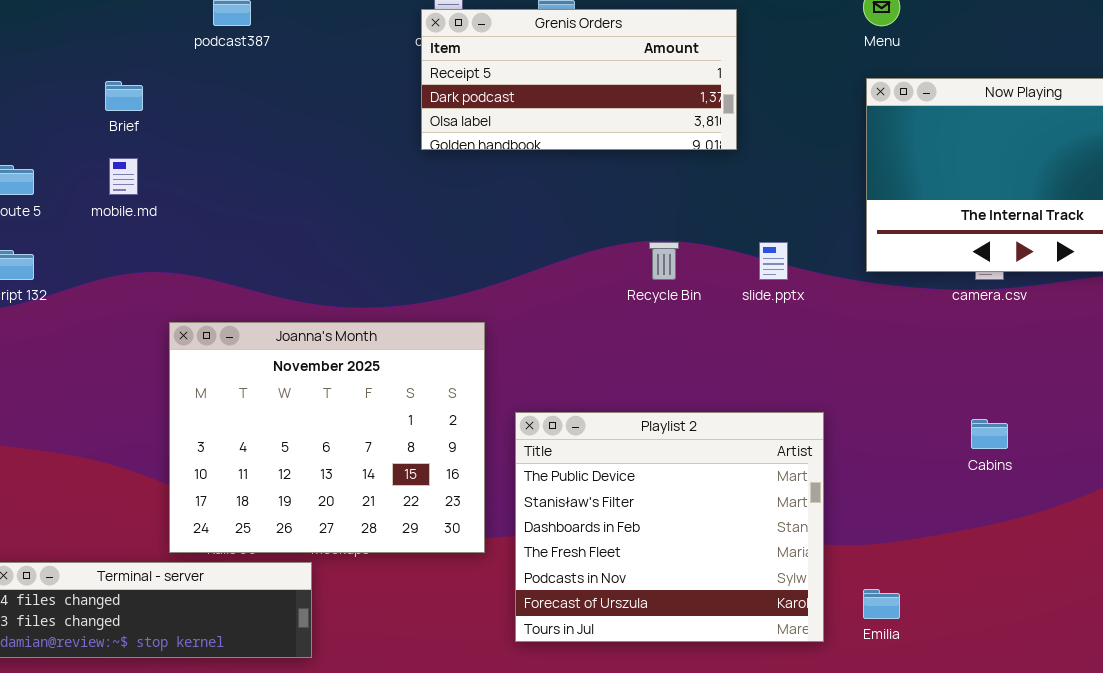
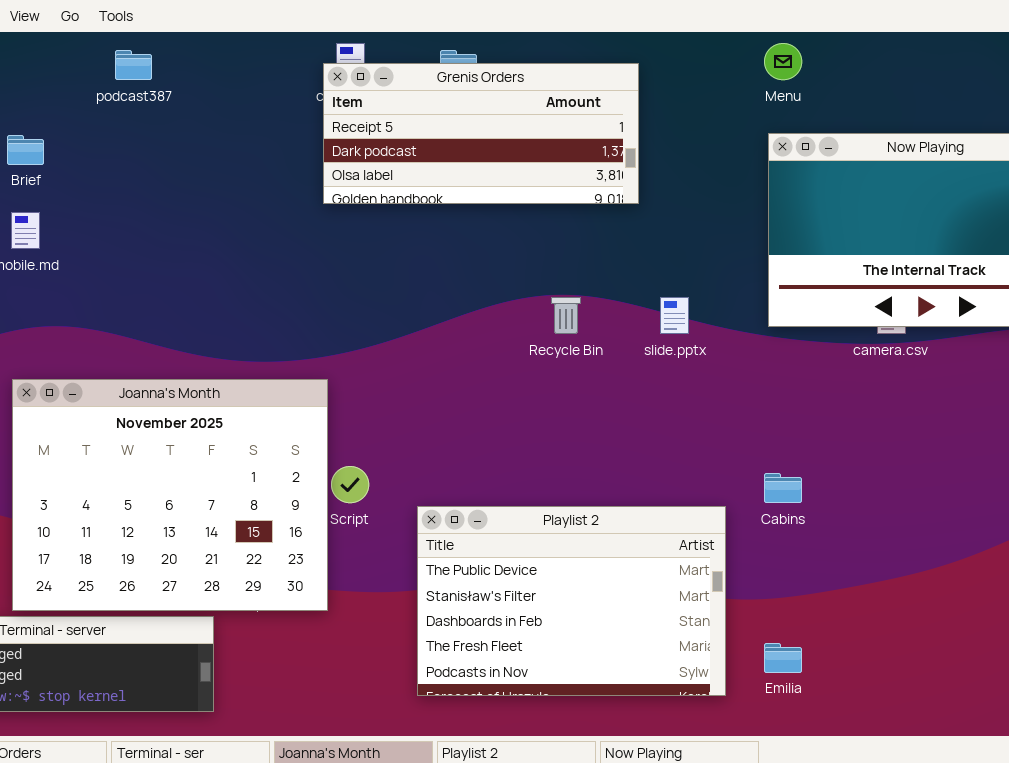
Joanna's Month: [169,322,485,553] -> [12,379,328,611], moved
Playlist 2: [515,412,824,642] -> [417,506,726,696], resized
Cabins: [971,419,1008,449] -> [764,473,802,503], moved

